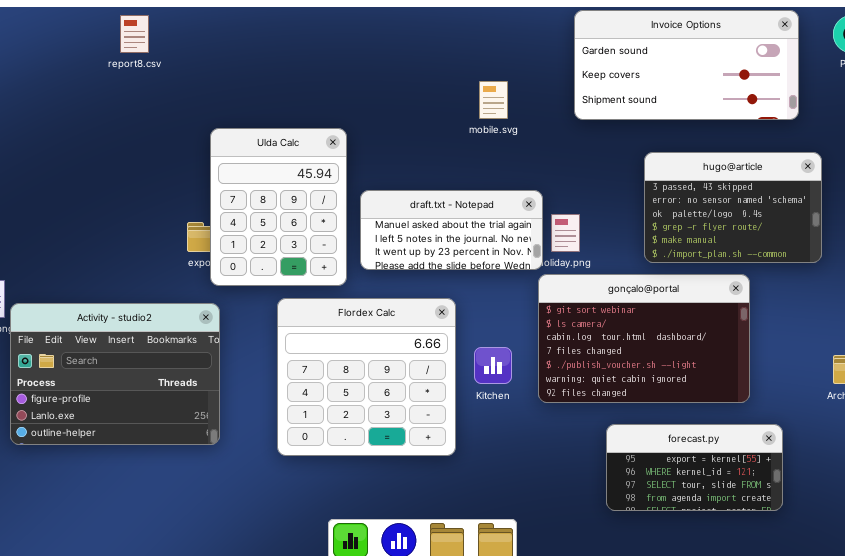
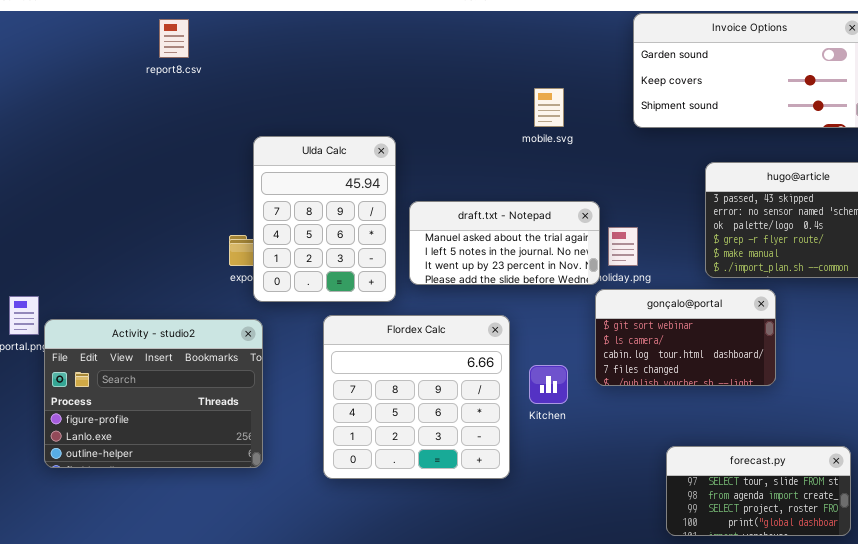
gonçalo@portal: [538,274,750,403] -> [595,289,776,386], resized
forecast.py: [606,424,783,511] -> [666,446,851,536], scrolled down 2 rows

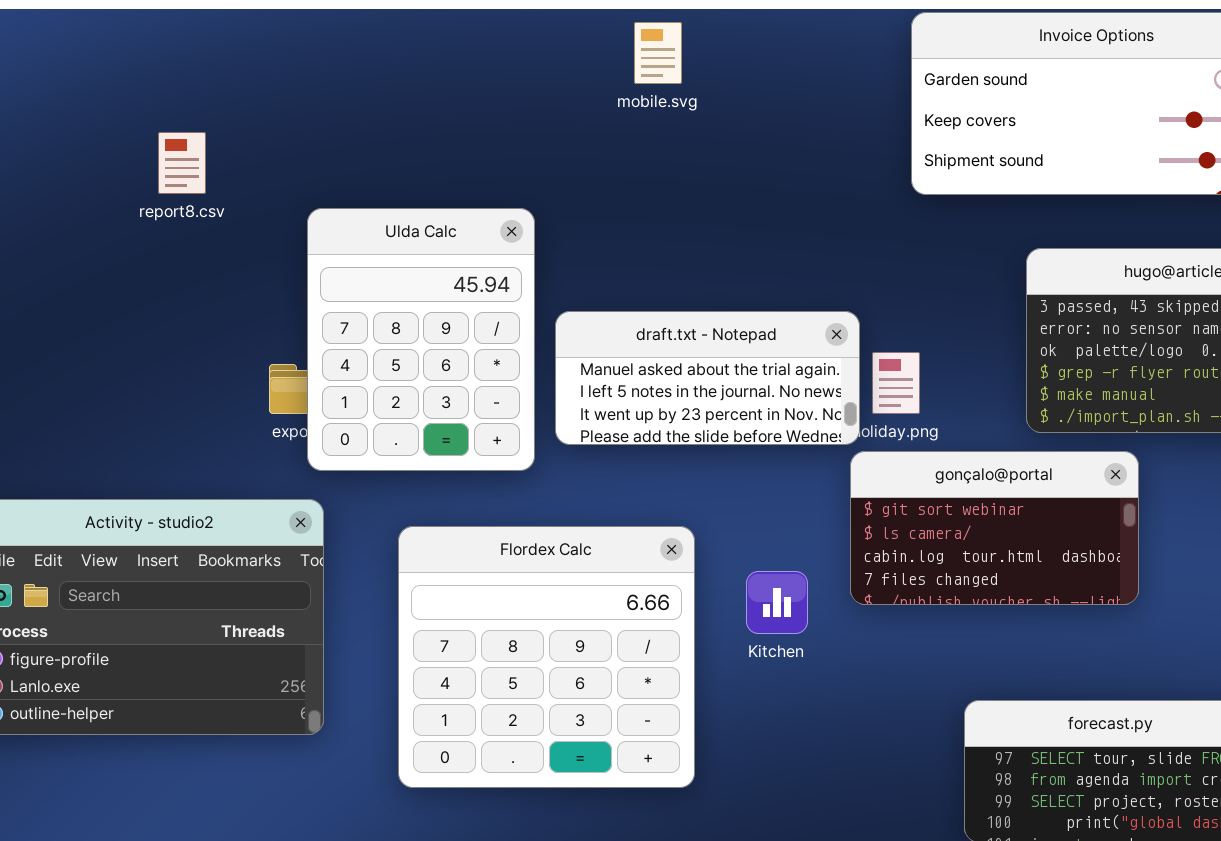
report8.csv: [159,19,189,58] -> [158,132,206,194], moved
mobile.svg: [534,88,564,127] -> [634,22,682,84], moved
Flordex Calc: [323,315,510,479] -> [398,526,695,788], moved

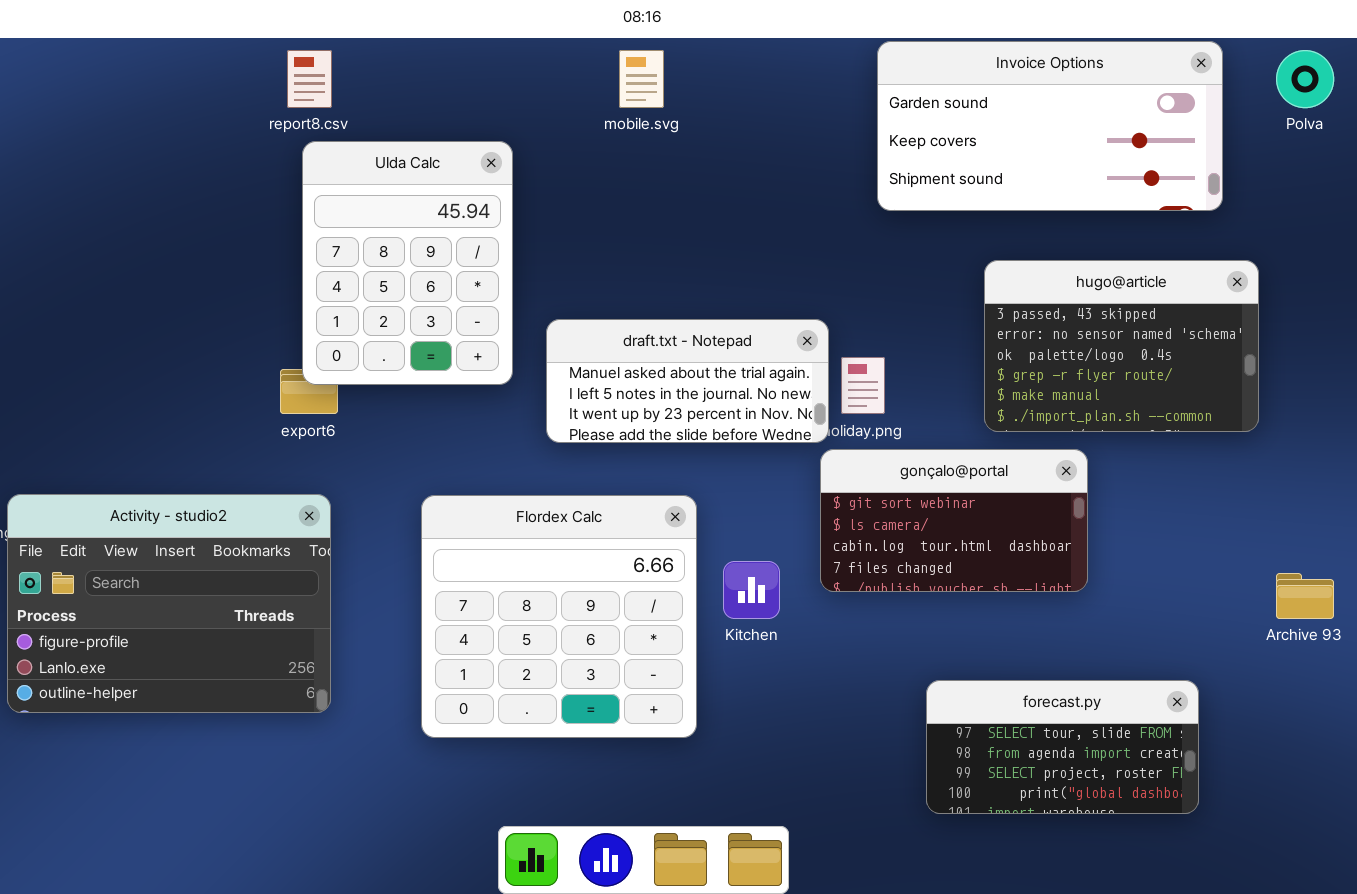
report8.csv: [158,132,206,194] -> [287,50,332,108], moved
Ulda Calc: [307,208,535,471] -> [302,141,513,385], moved
Flordex Calc: [398,526,695,788] -> [421,495,697,738], moved

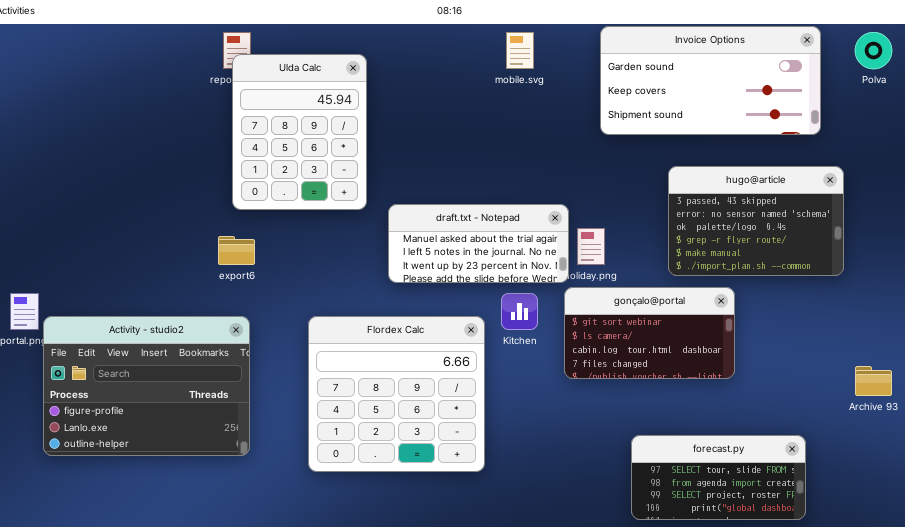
mobile.svg: [619,50,664,108] -> [506,32,534,69], moved
Ulda Calc: [302,141,513,385] -> [232,54,367,210], moved
Kitchen: [723,561,780,619] -> [501,293,538,330], moved

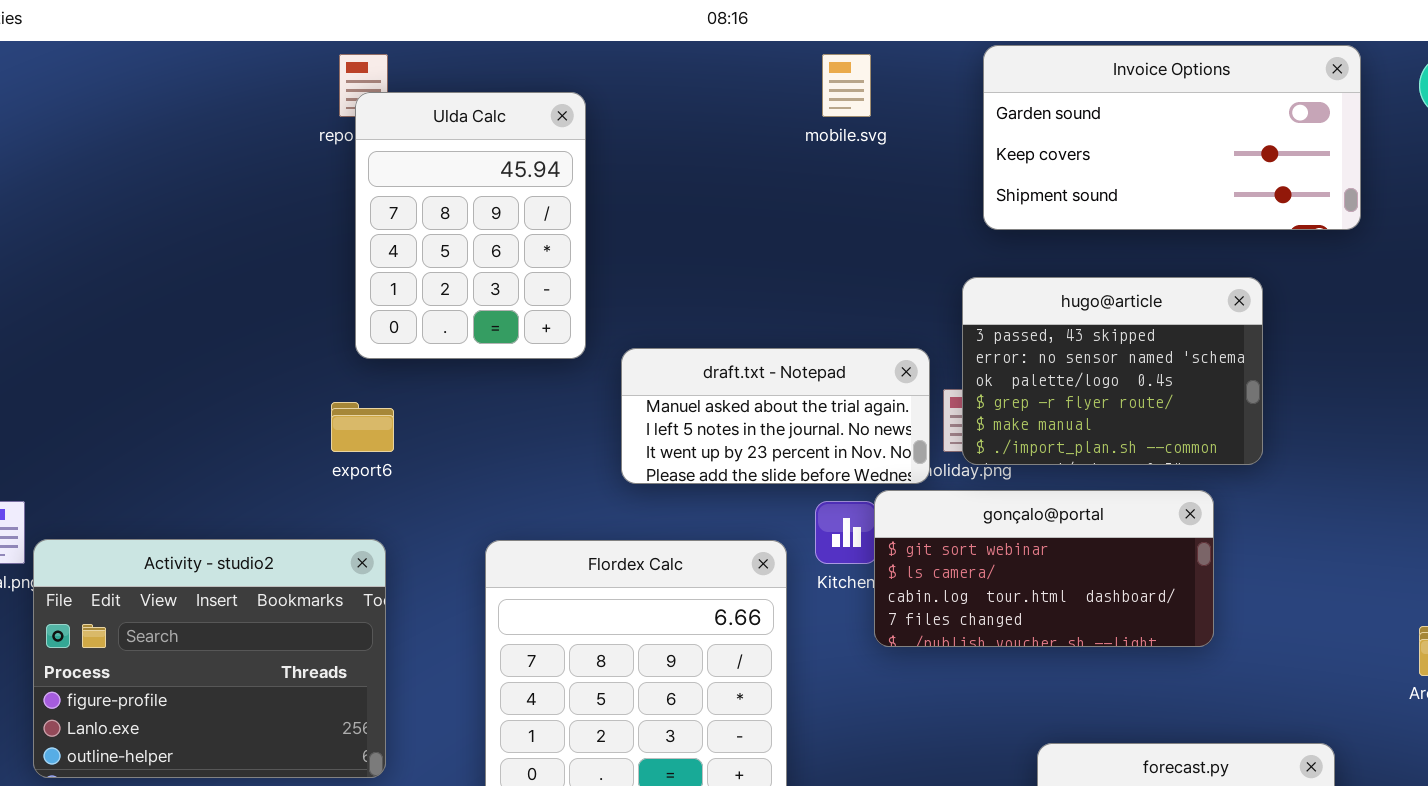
hugo@article: [668,166,844,276] -> [962,277,1263,465], moved
gonçalo@portal: [564,287,735,379] -> [874,490,1214,647], resized

